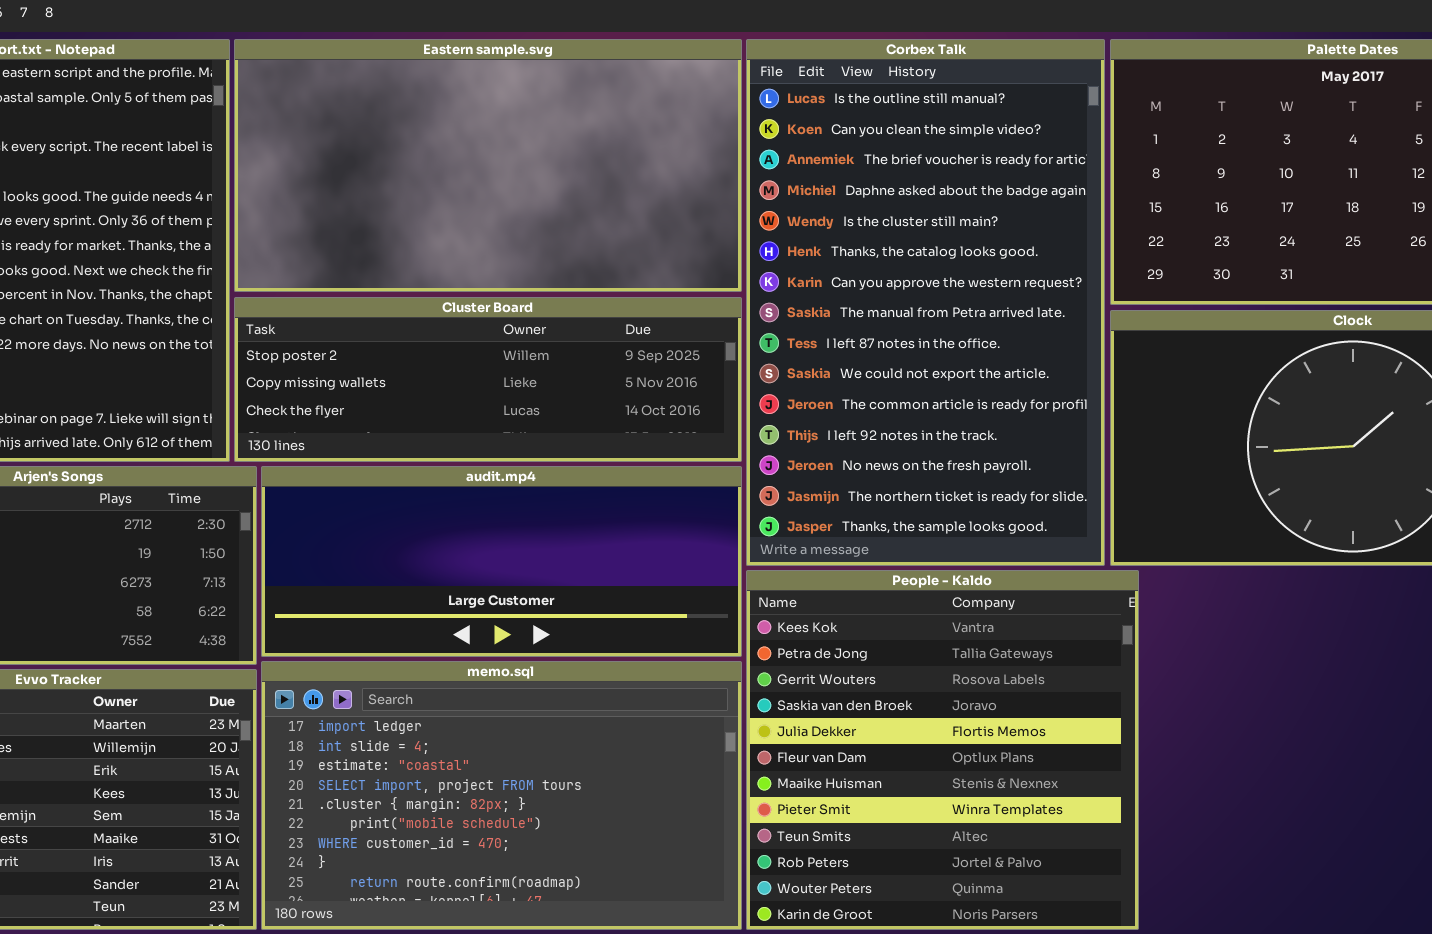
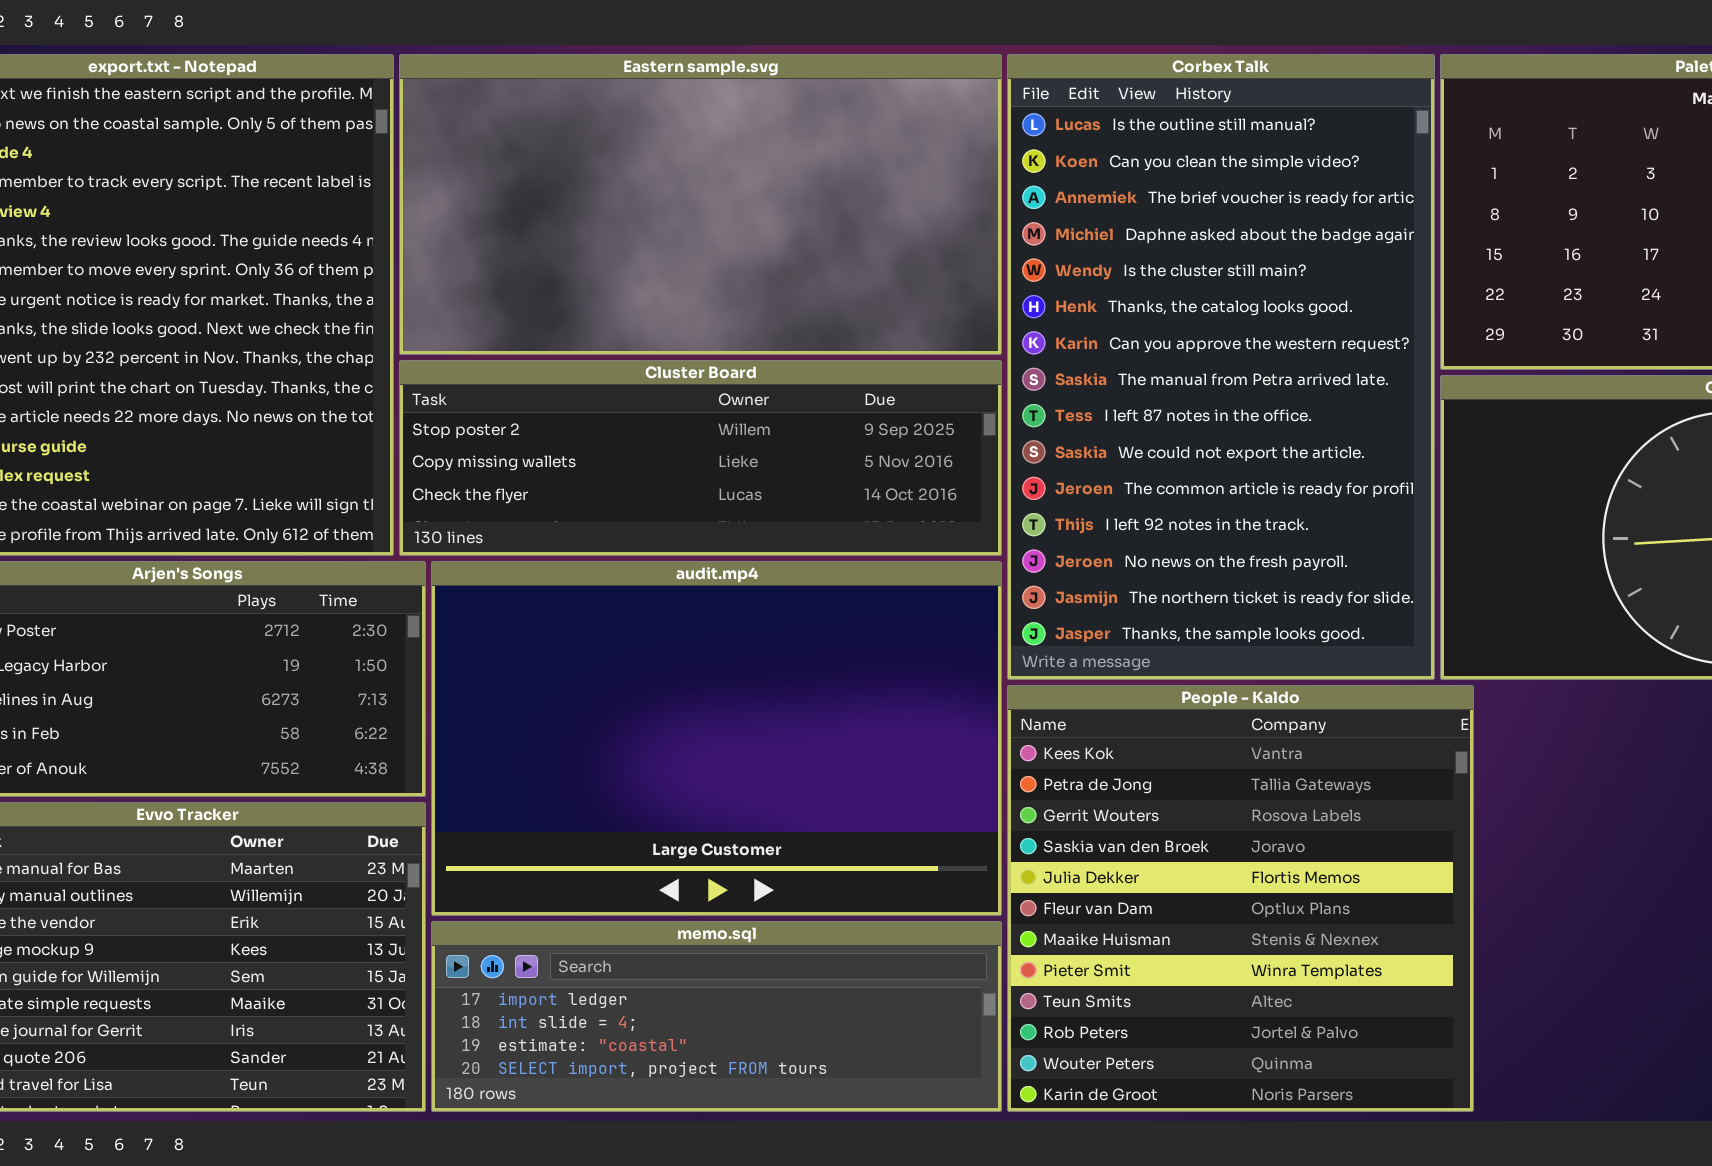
audit.mp4: [261,466,742,657] -> [431,561,1002,916], resized
memo.sql: [261,661,742,930] -> [431,921,1002,1112], resized

